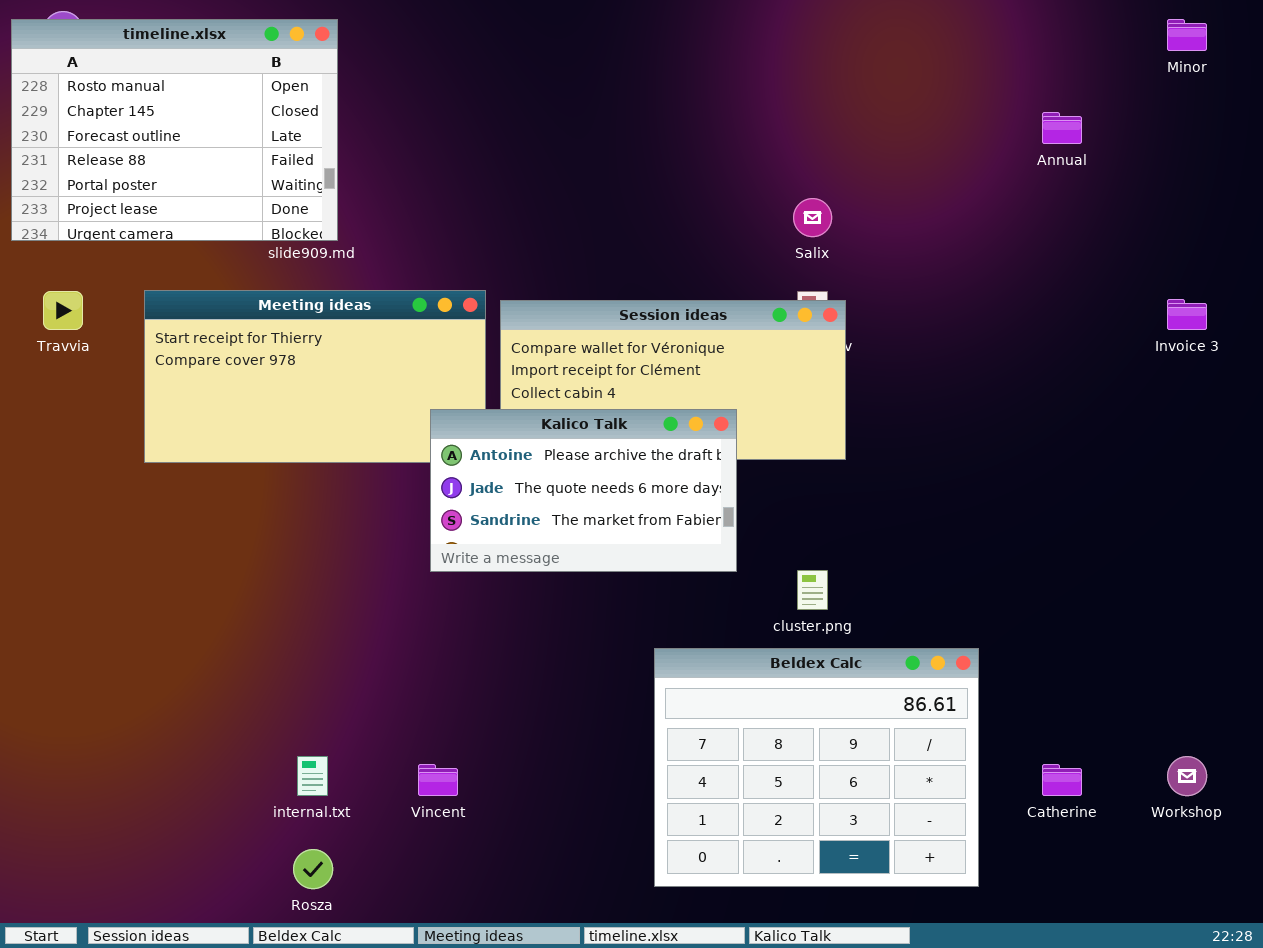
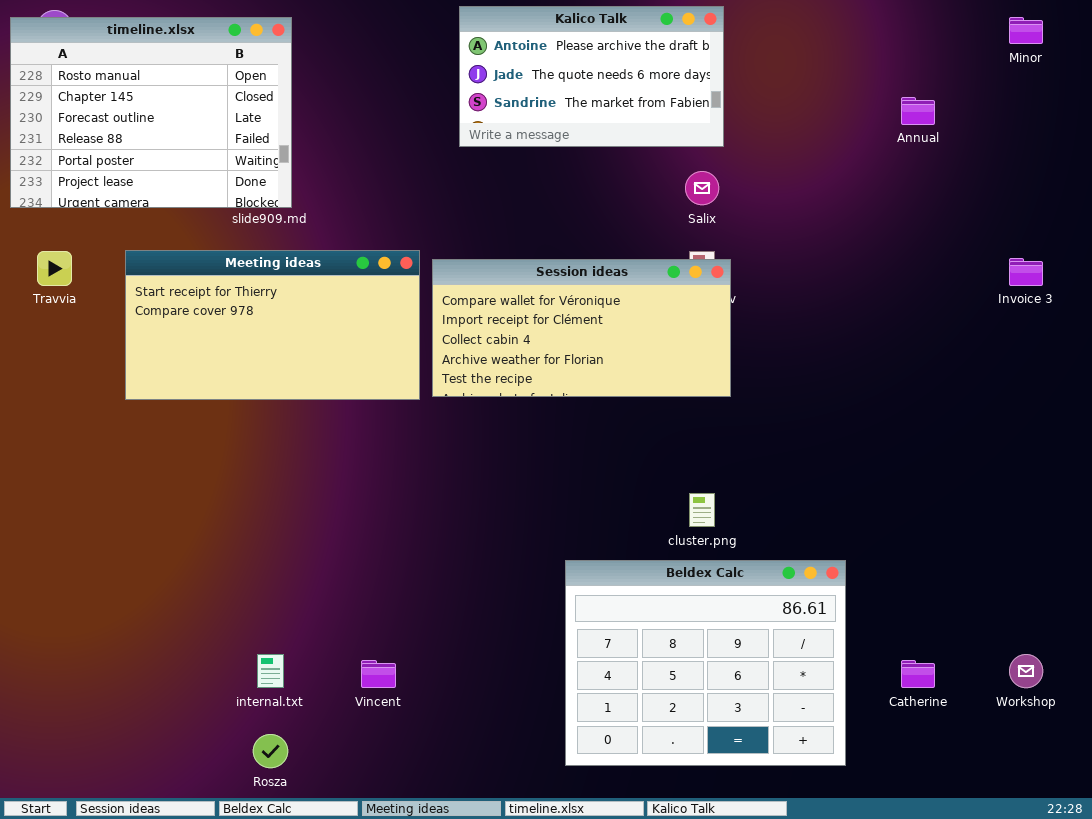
Kalico Talk: [430,409,737,572] -> [459,6,724,147], moved

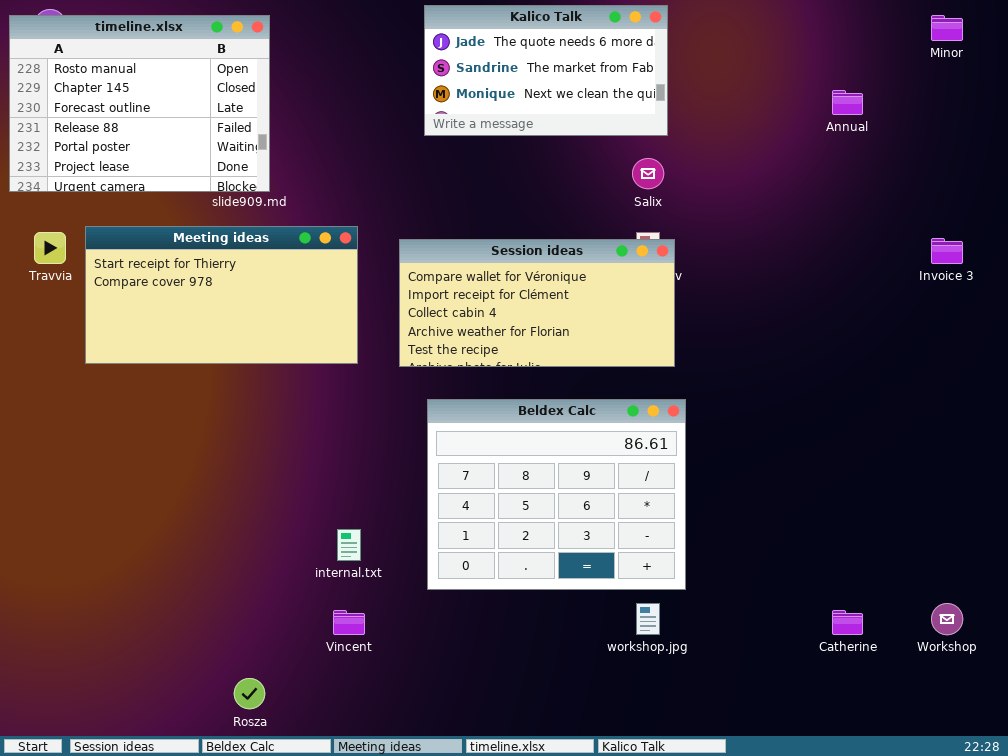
Kalico Talk: [459,6,724,147] -> [424,5,668,136], scrolled down 1 row
Meeting ideas: [125,250,420,400] -> [85,226,358,364], moved
Beldex Calc: [565,560,846,766] -> [427,399,686,590], moved
internal.txt: [257,654,284,688] -> [337,529,361,561], moved

